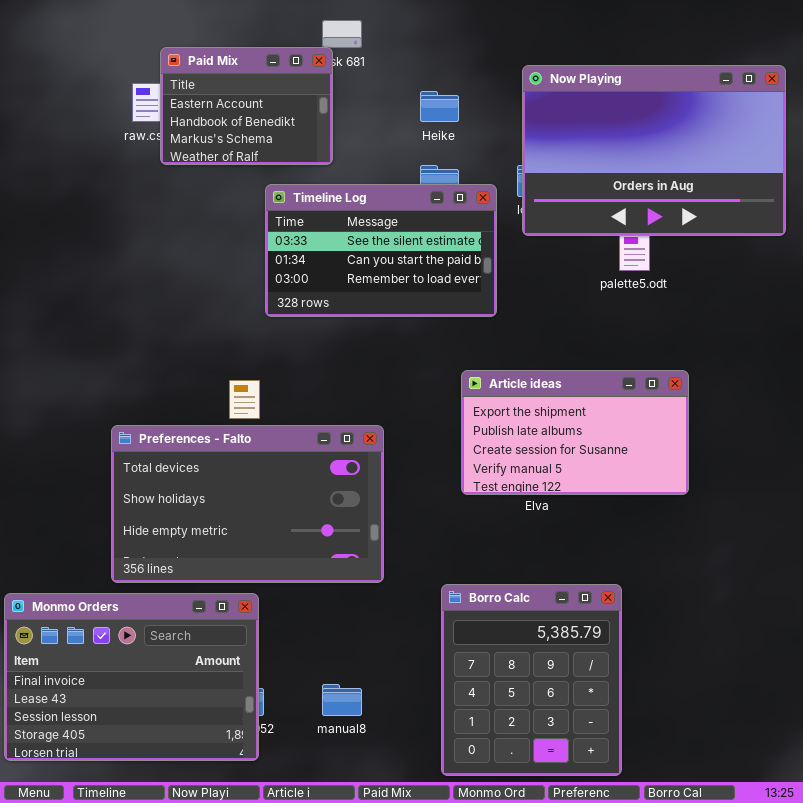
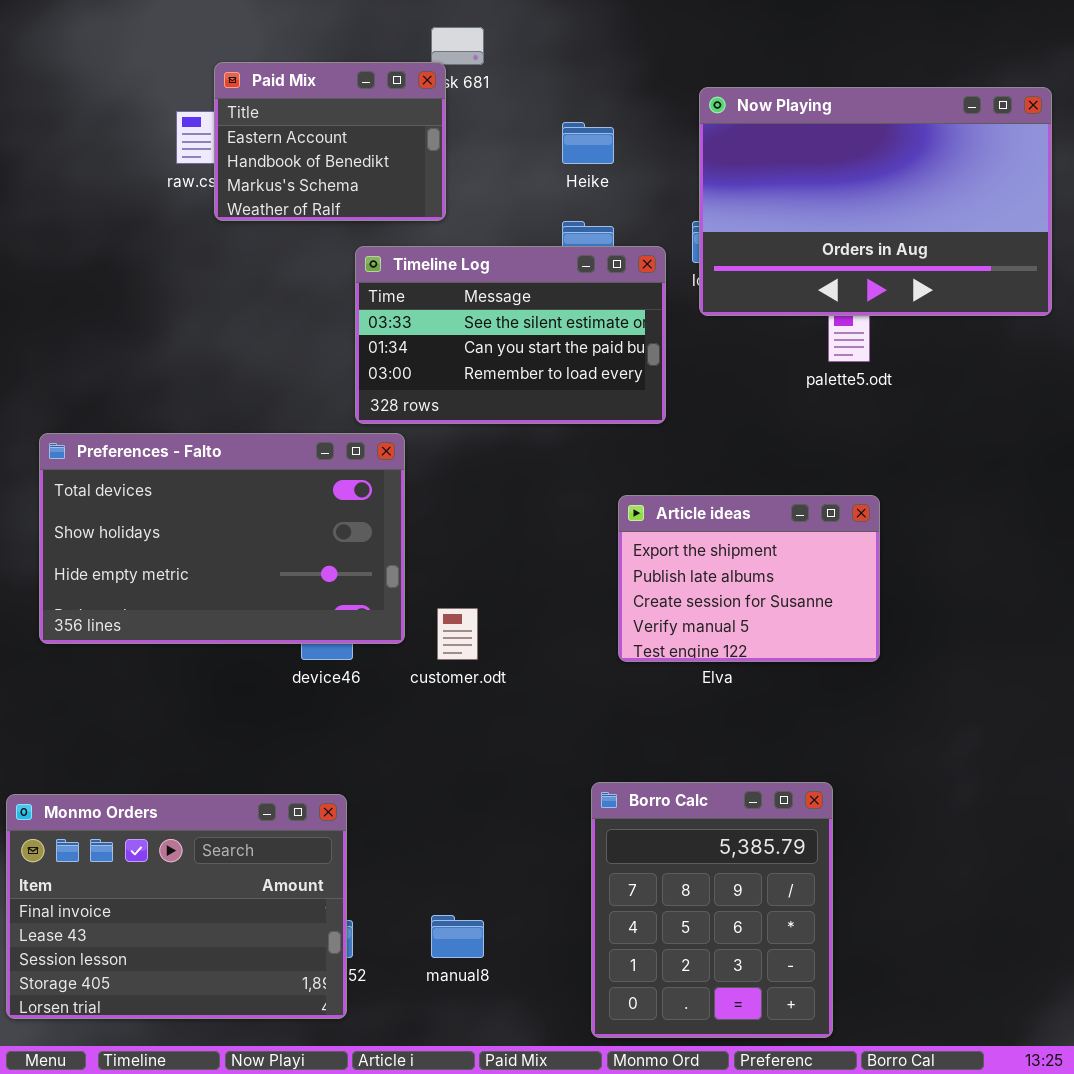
Article ideas: [461,370,689,495] -> [618,495,880,662], resized
Preferences - Falto: [111,425,384,583] -> [39,433,405,644], moved

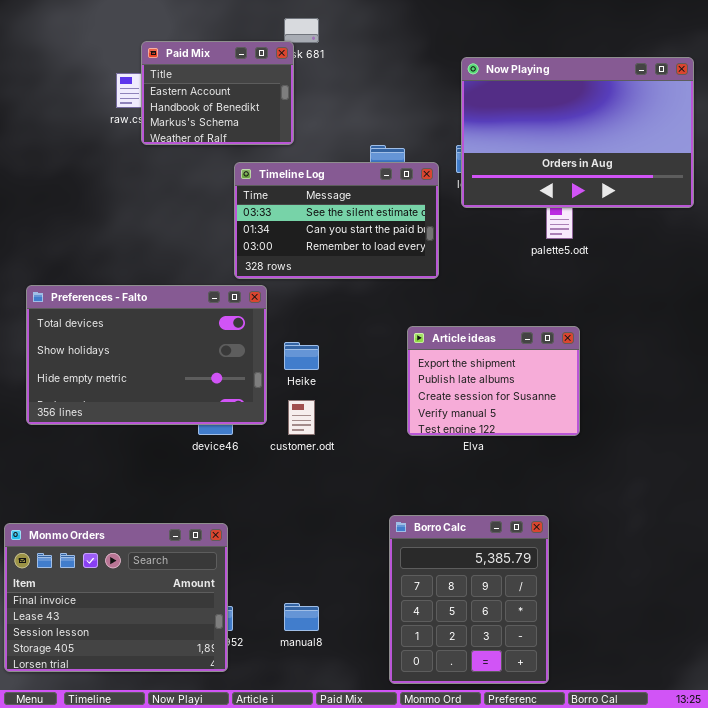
Heike: [562,122,614,164] -> [284,342,319,370], moved

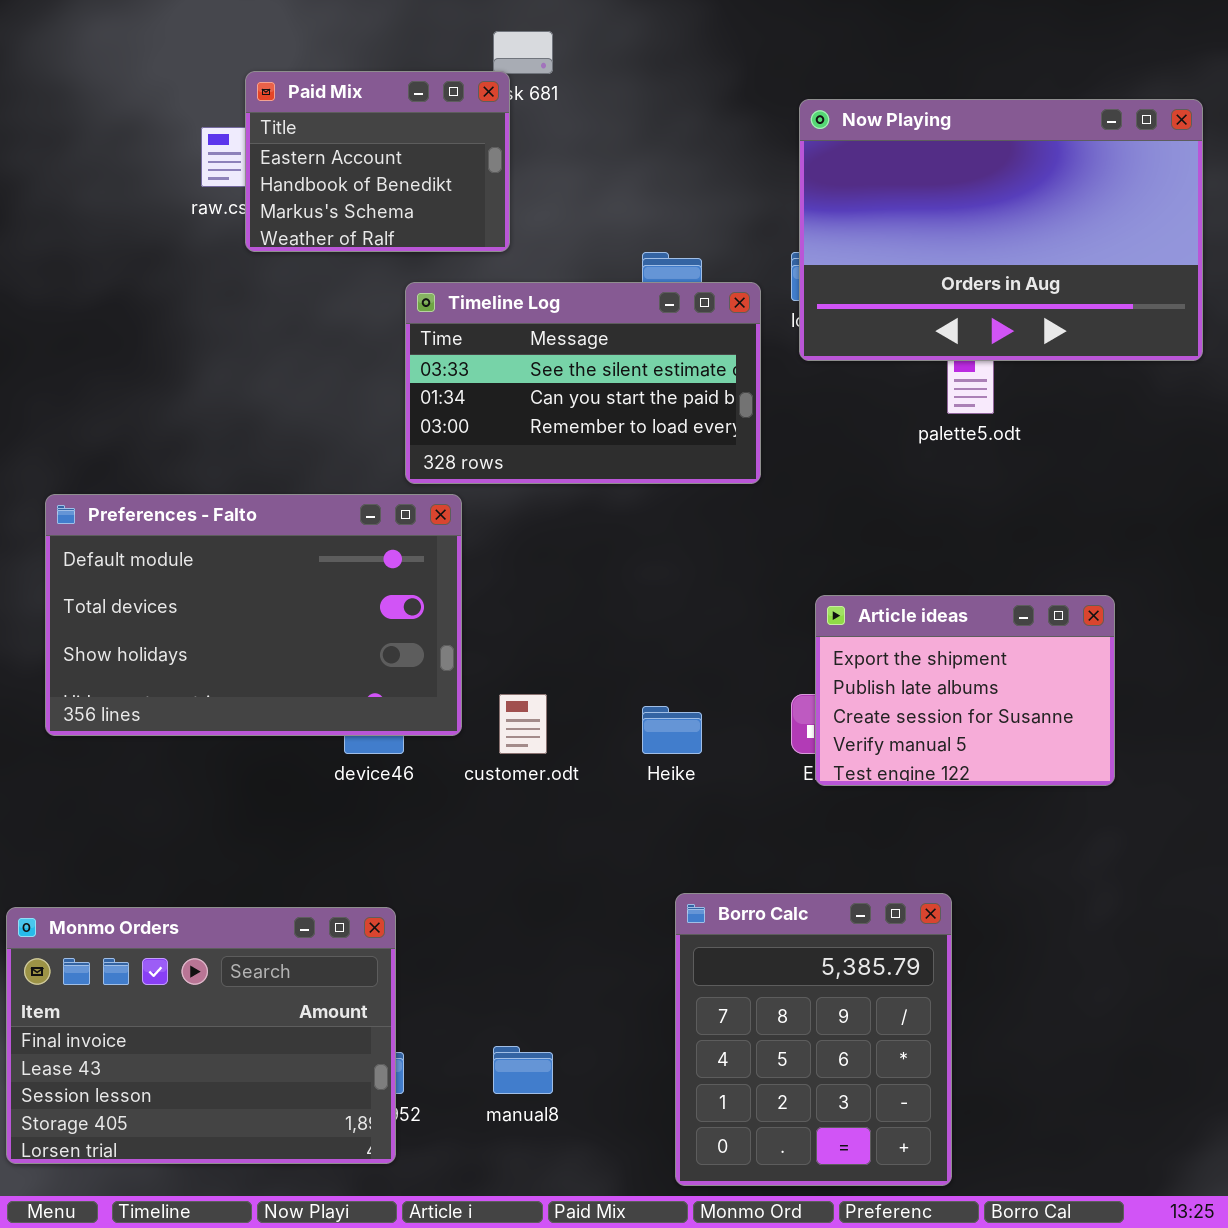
Preferences - Falto: [26,285,267,425] -> [45,494,462,736], scrolled up 1 row
Article ideas: [407,326,580,436] -> [815,595,1115,786], moved
Heike: [284,342,319,370] -> [642,706,702,754], moved

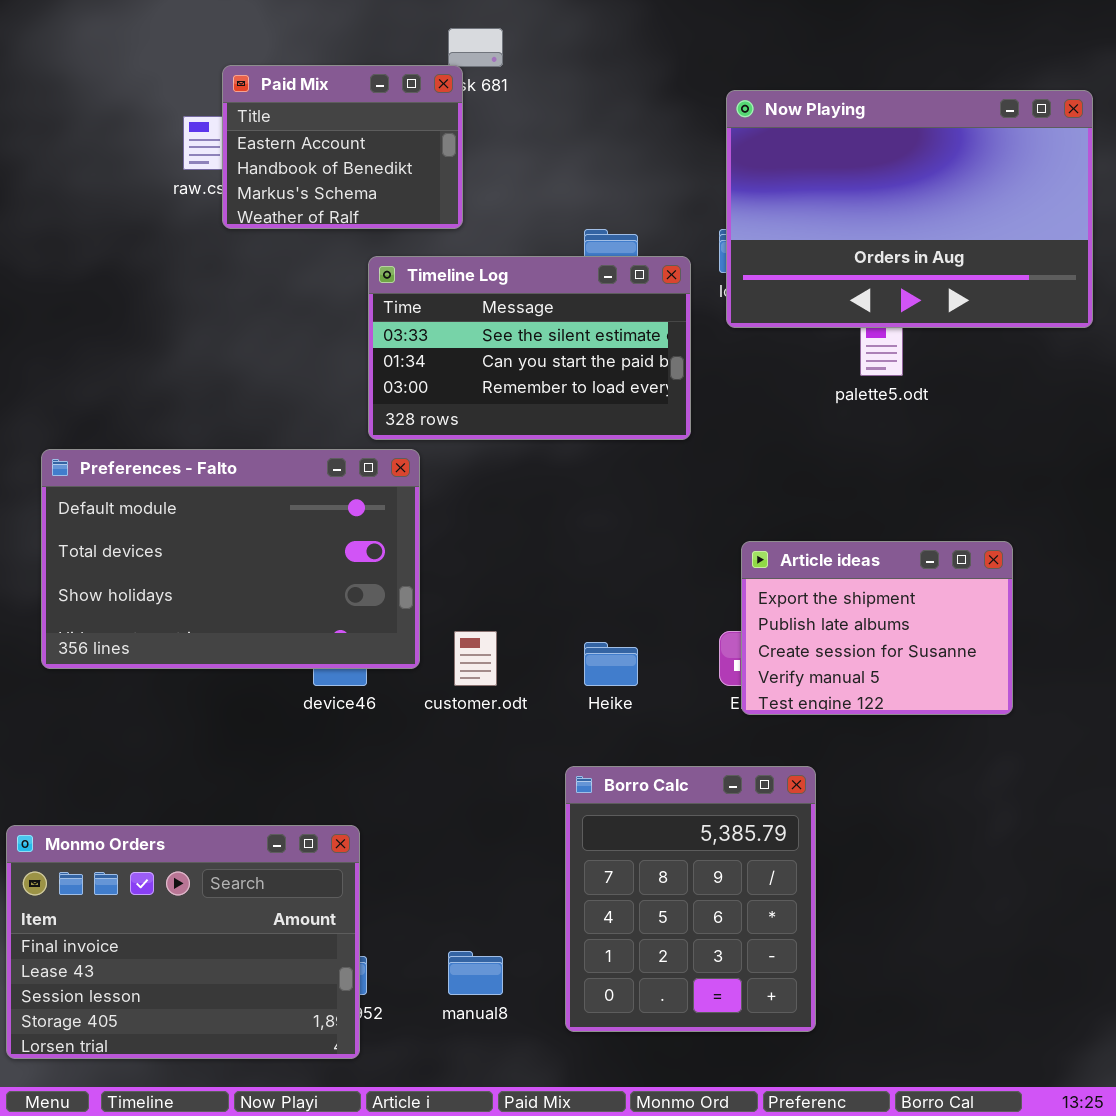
Borro Calc: [675,893,952,1186] -> [565,766,816,1032], moved

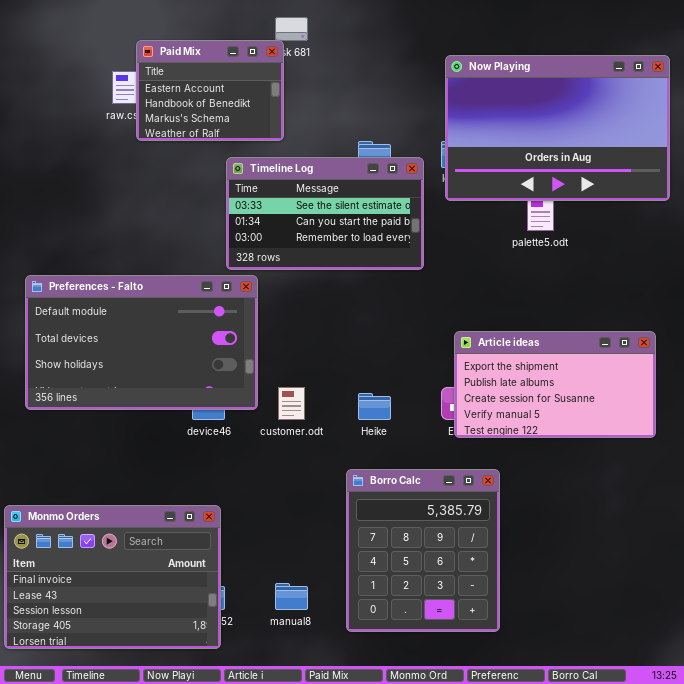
Article ideas: [741,541,1013,715] -> [454,331,656,438], resized

